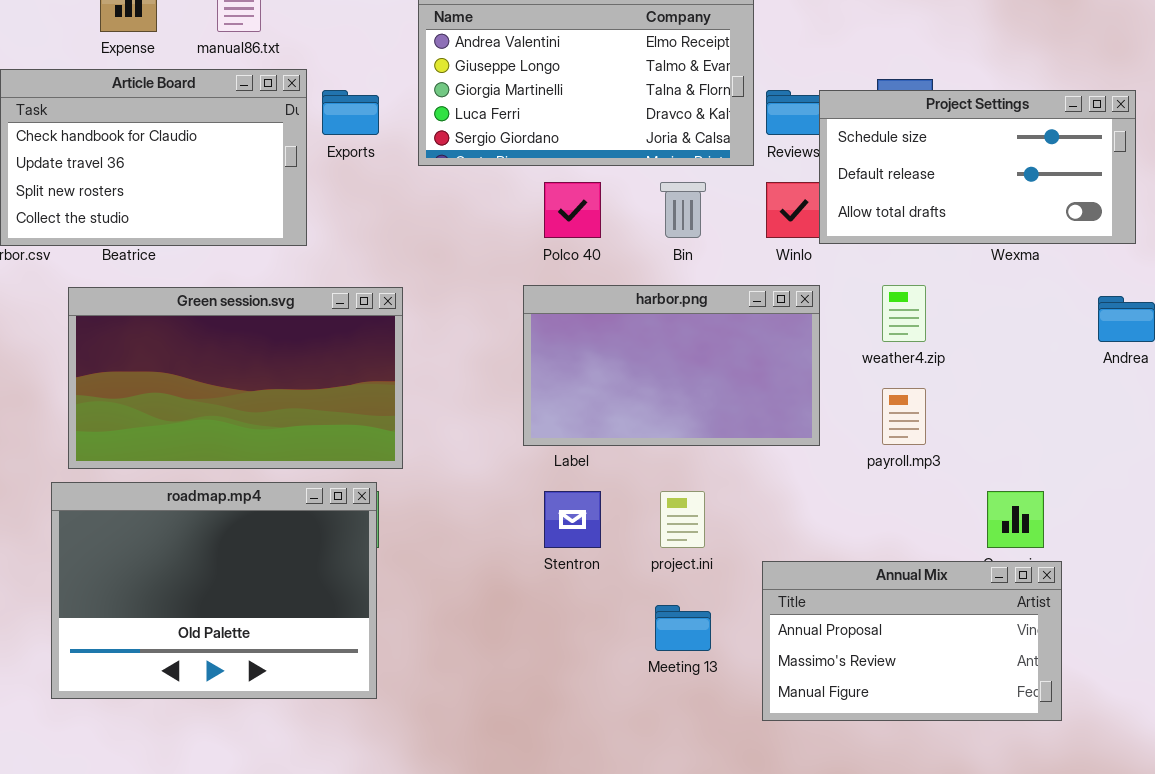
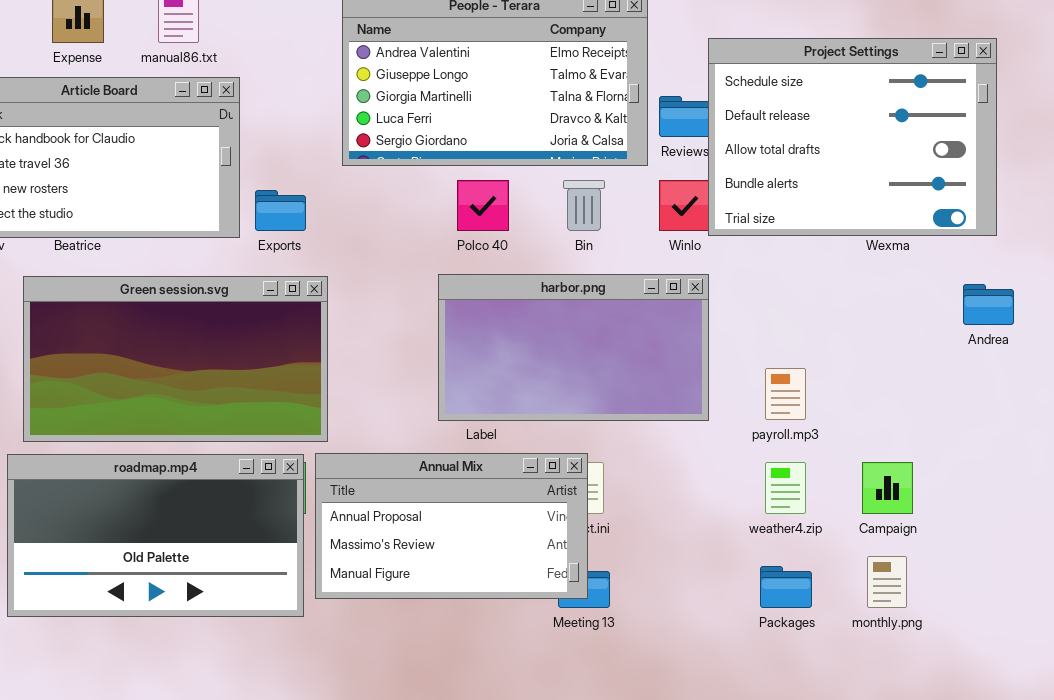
Exports: [322,90,379,135] -> [255,190,306,231], moved
Project Settings: [819,90,1136,244] -> [708,38,997,236], resized
weather4.zip: [882,285,926,342] -> [765,462,806,514], moved
roadmap.mp4: [51,482,377,699] -> [7,454,304,617], resized
Annual Mix: [762,561,1062,721] -> [315,453,588,599], moved

